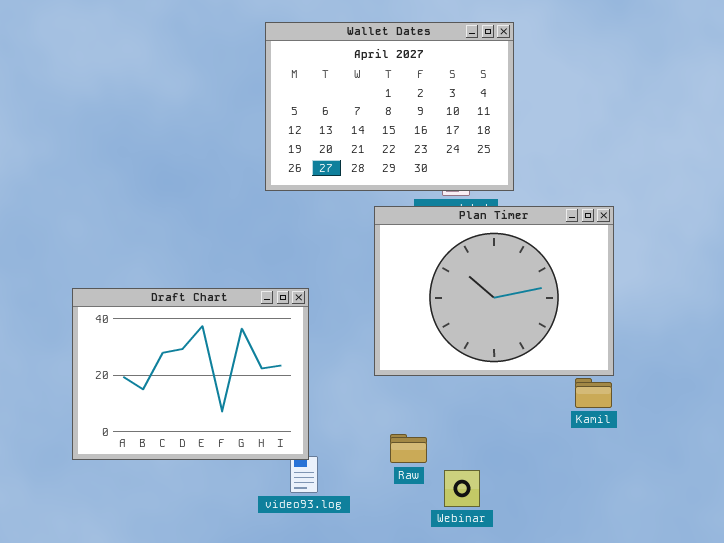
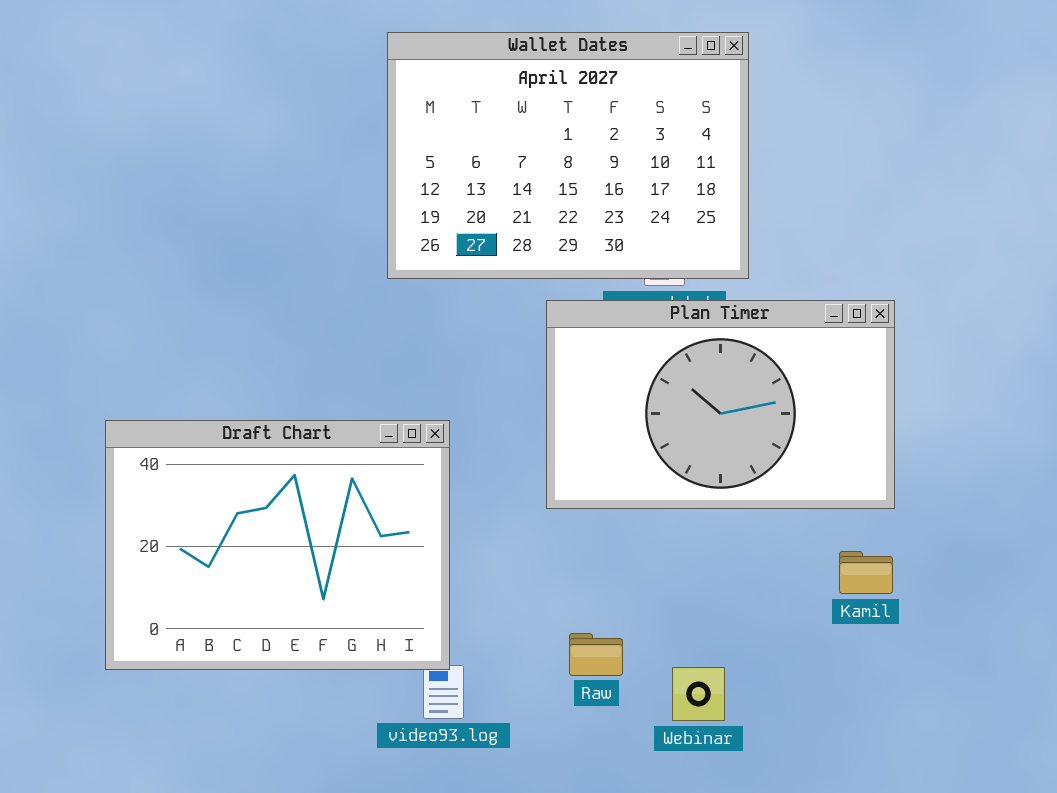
Plan Timer: [374,206,614,376] -> [546,300,895,509], resized
Webinar: [444,470,480,507] -> [672,667,725,721], moved

